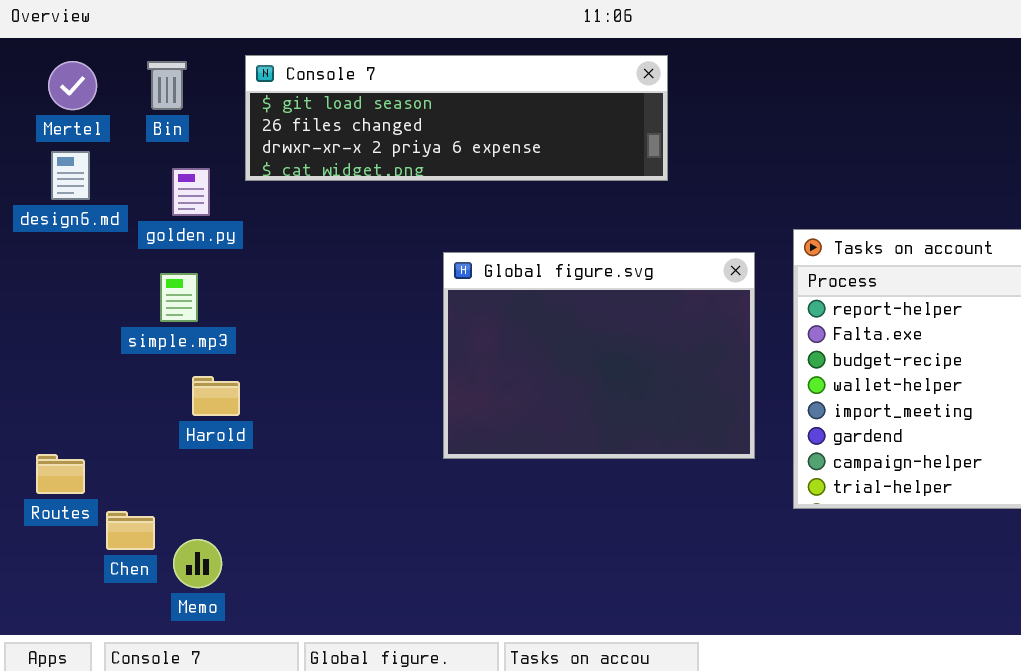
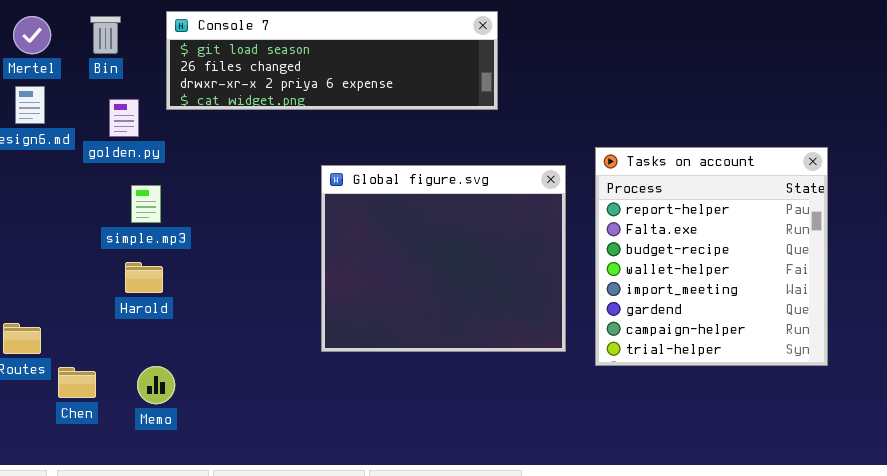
Global figure.svg: [443,252,755,459] -> [321,165,566,352], resized
simple.mp3: [160,273,198,322] -> [131,185,161,223], moved
Memo: [173,539,222,588] -> [137,366,175,404], moved

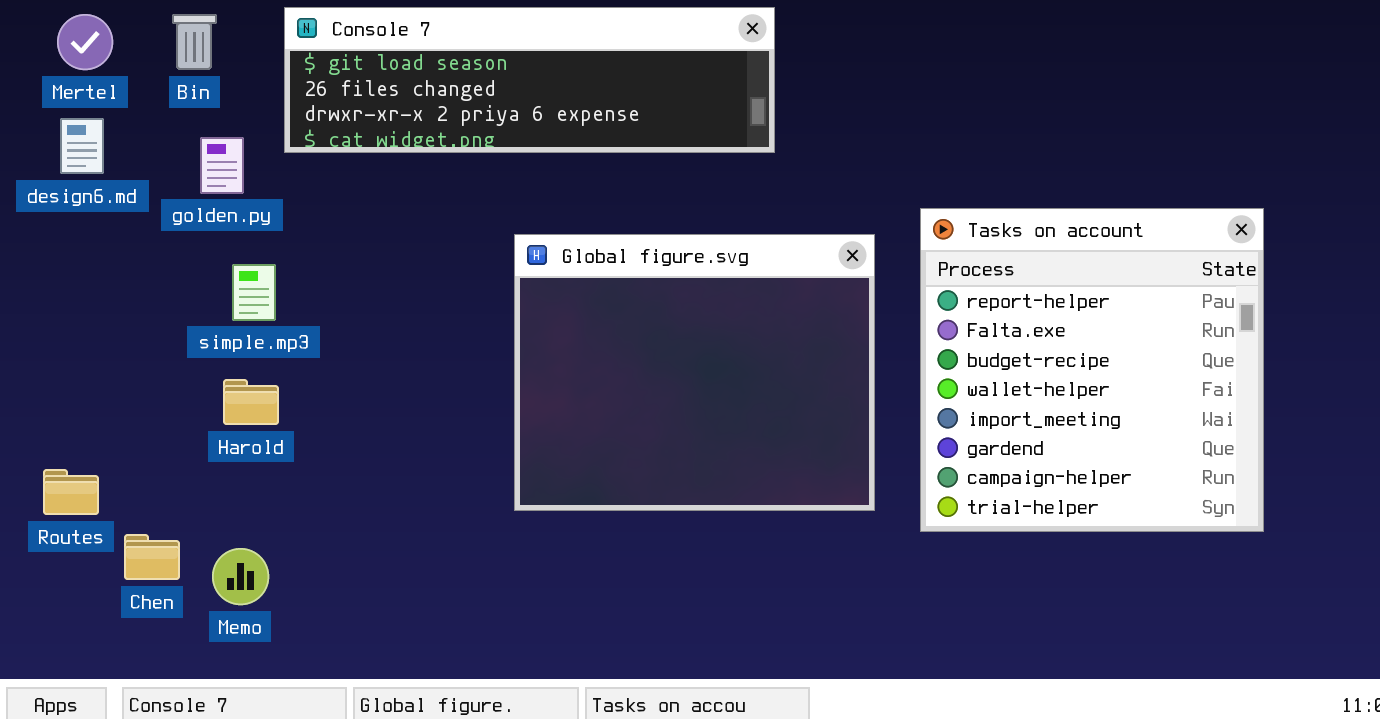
Memo: [137,366,175,404] -> [212,548,269,605], moved

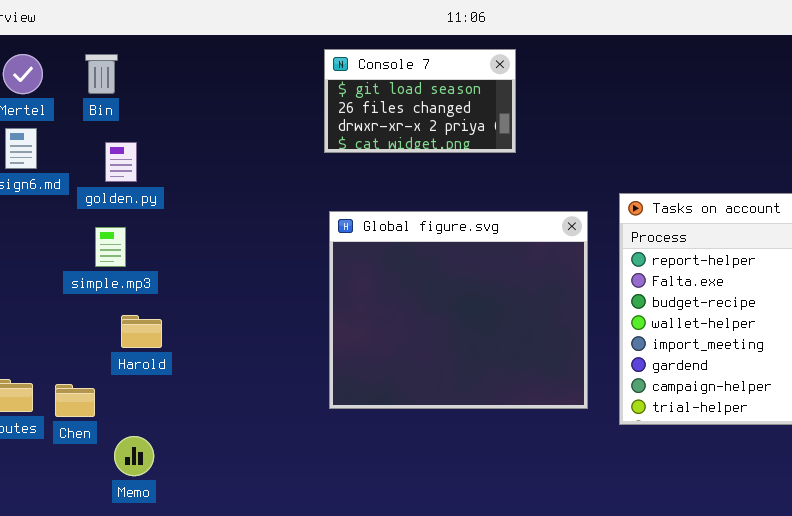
Console 7: [284,7,775,153] -> [324,49,516,153], resized
simple.mp3: [232,264,276,321] -> [95,227,126,267], moved
Chen: [124,534,180,580] -> [55,384,95,417], moved

